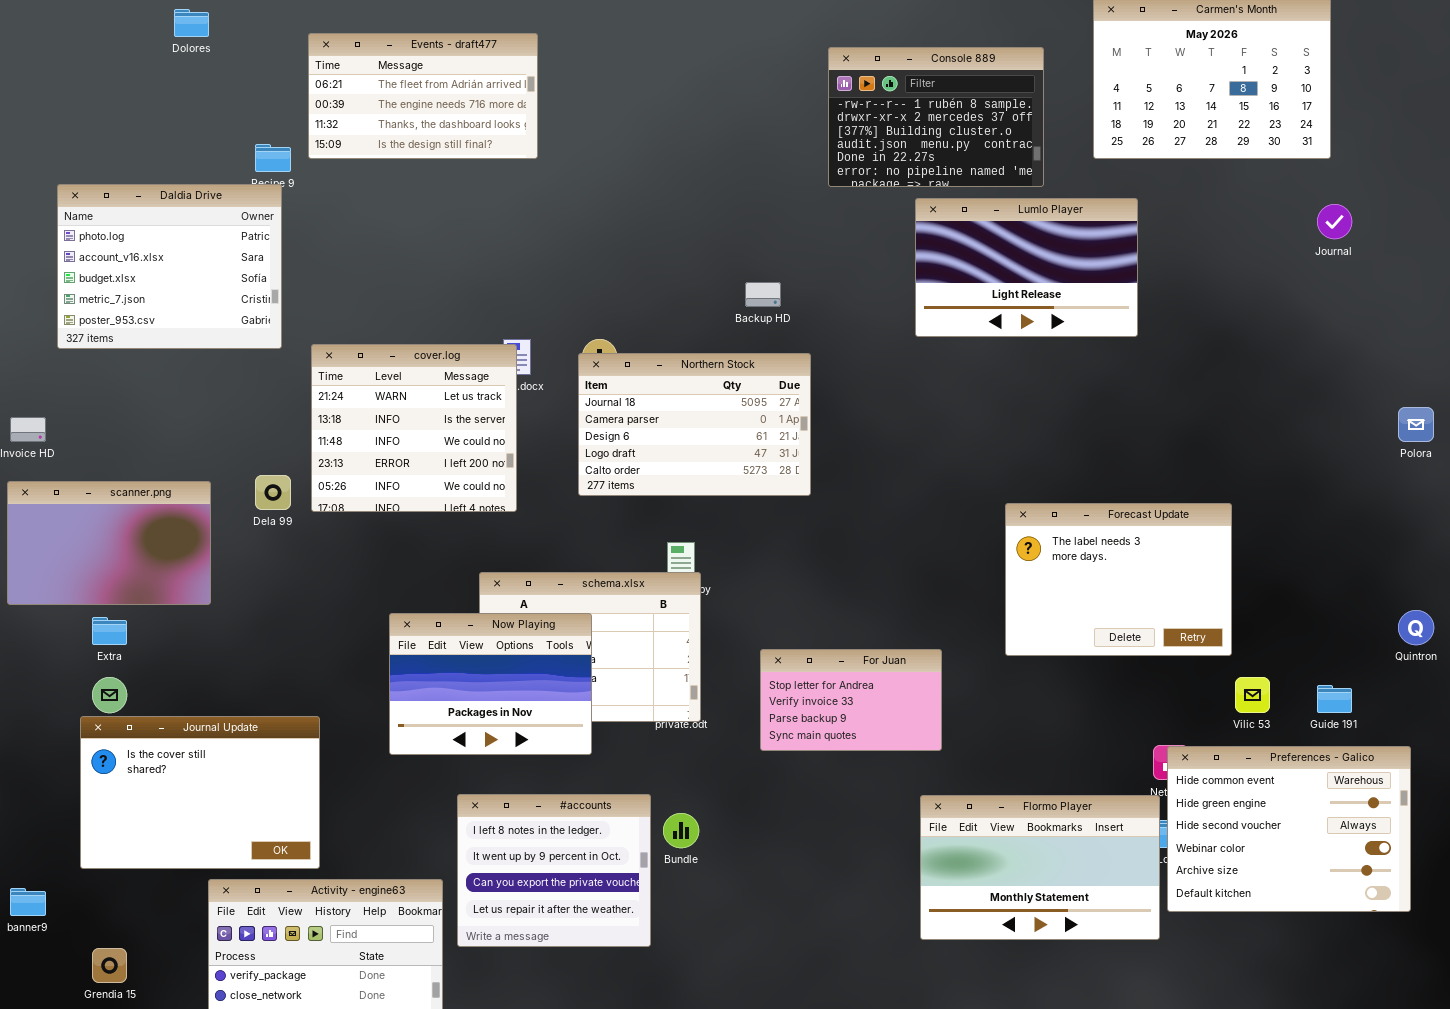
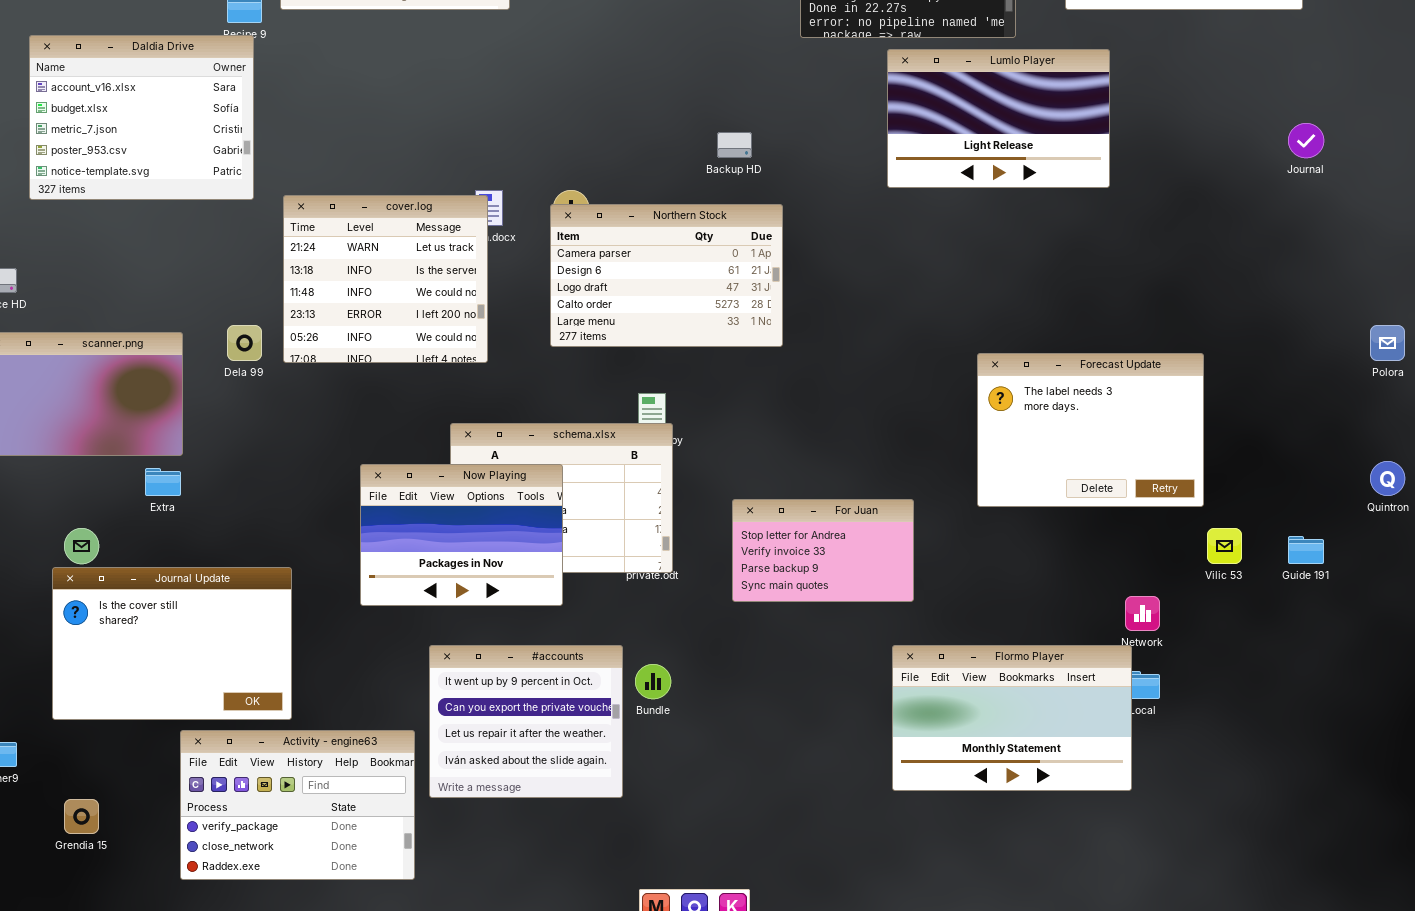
Daldia Drive: [57,184,282,349] -> [29,35,254,200], scrolled down 1 row
Journal: [1317,204,1352,239] -> [1288,123,1324,158], moved
Northern Stock: [578,353,811,496] -> [550,204,783,347], scrolled down 1 row
Polora: [1398,407,1434,442] -> [1370,325,1405,361], moved
Extra: [92,617,127,645] -> [145,468,181,496], moved
Preferences - Galico: [1167,746,1411,912] -> none, closed
#accounts: [457,794,651,947] -> [429,645,623,798], scrolled down 1 row

